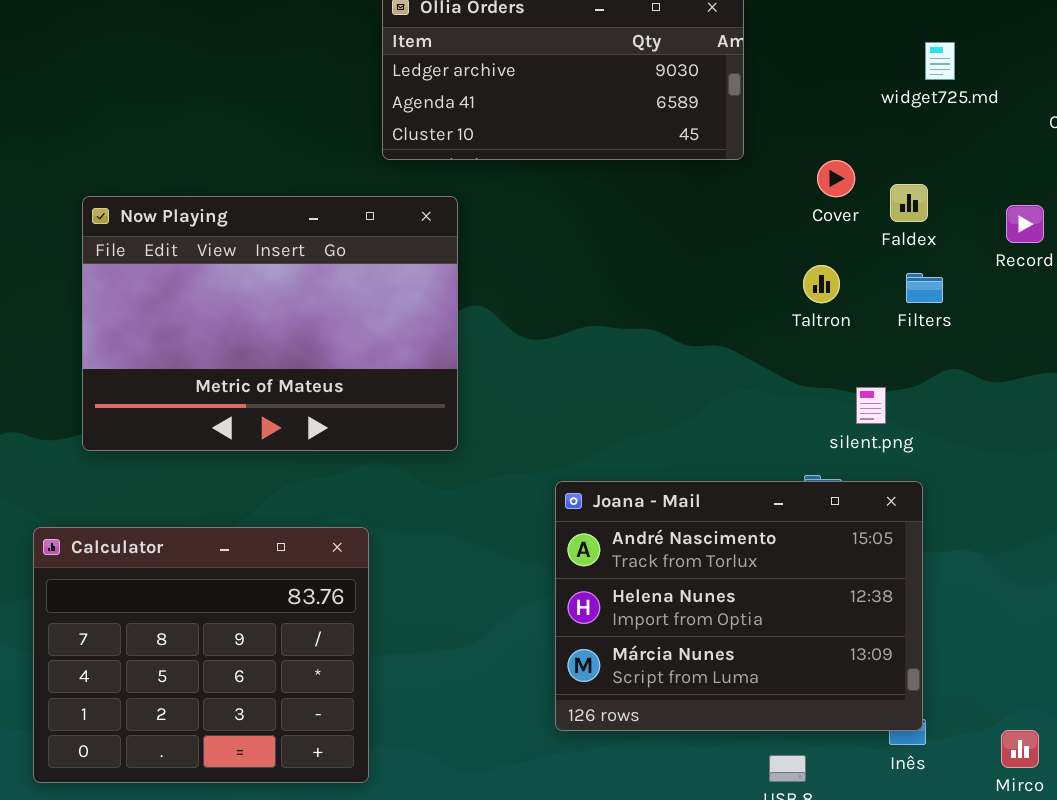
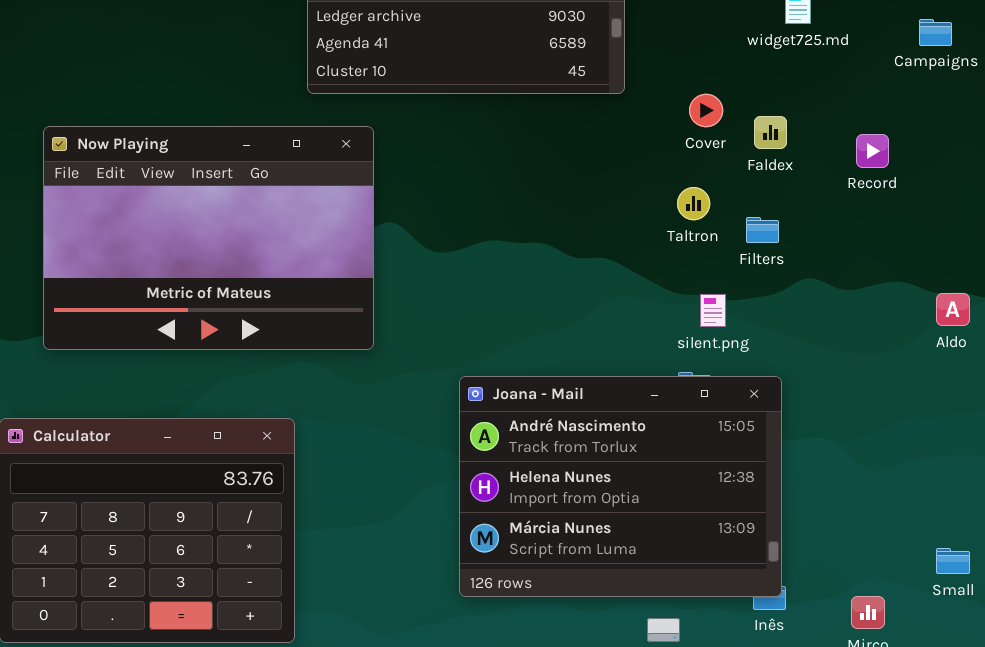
Filters: [906,273,943,303] -> [746,217,779,243], moved
silent.png: [856,387,886,424] -> [700,294,726,327], moved

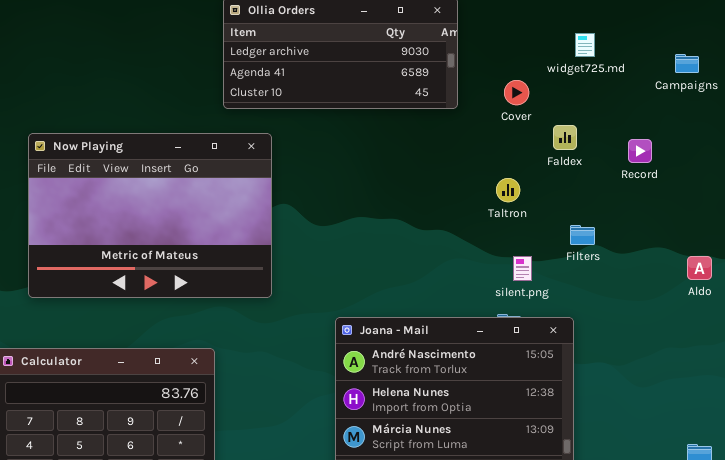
Cover: [689,94,723,127] -> [504,80,529,105], moved
Filters: [746,217,779,243] -> [570,225,595,245], moved

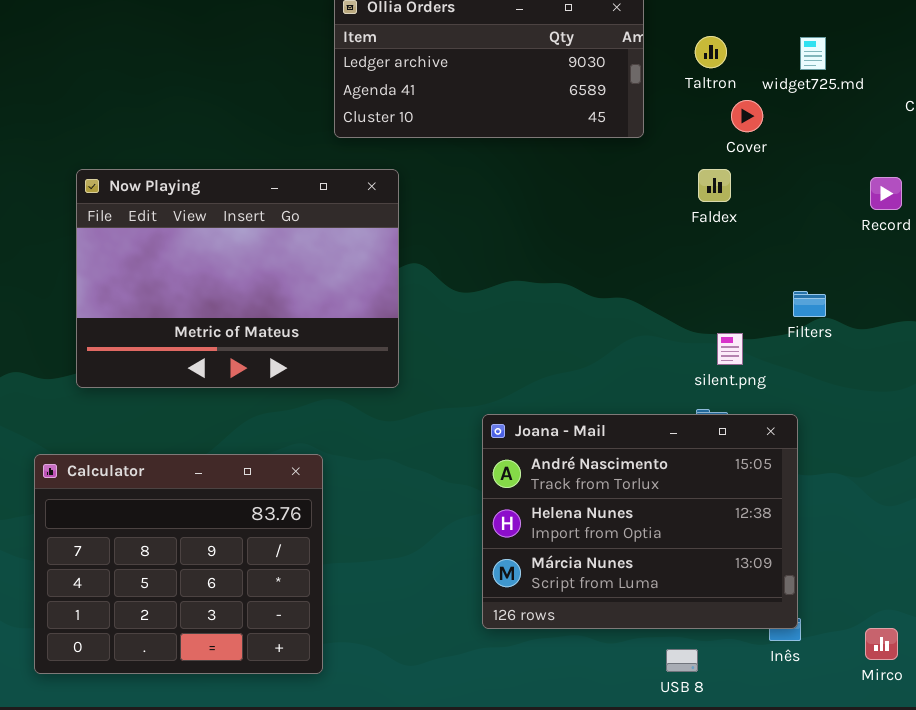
Cover: [504,80,529,105] -> [731,100,763,132], moved
Faldex: [553,125,577,150] -> [698,169,731,202], moved
Taltron: [496,178,520,202] -> [695,36,727,68], moved

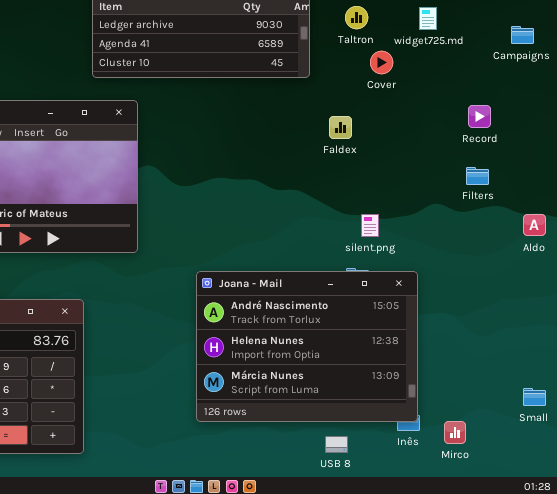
Faldex: [698,169,731,202] -> [329,116,352,139], moved
Filters: [793,291,826,317] -> [466,167,489,185], moved
Mirco: [865,628,898,660] -> [444,421,466,444], moved

